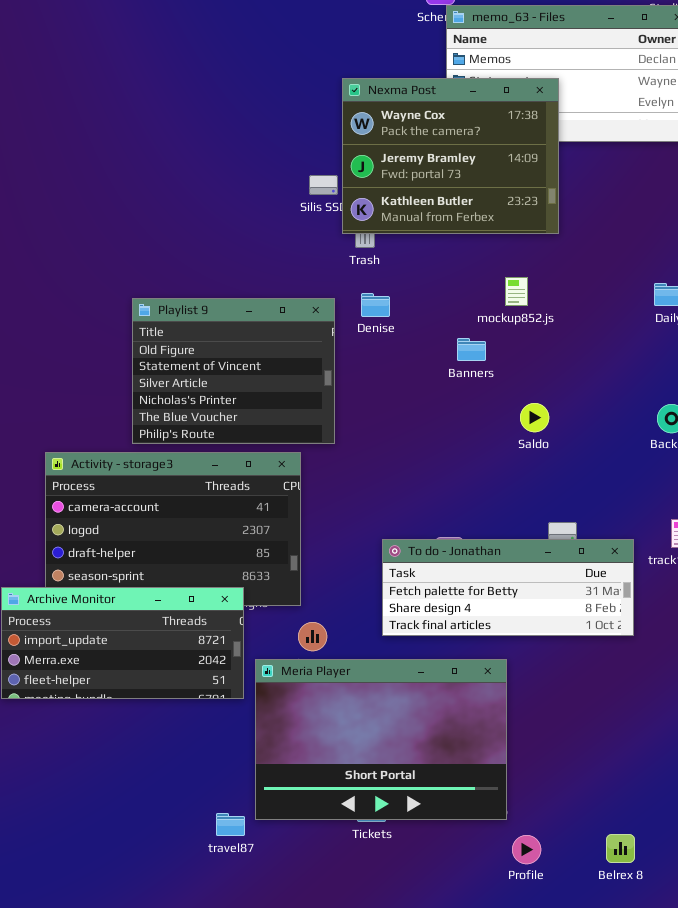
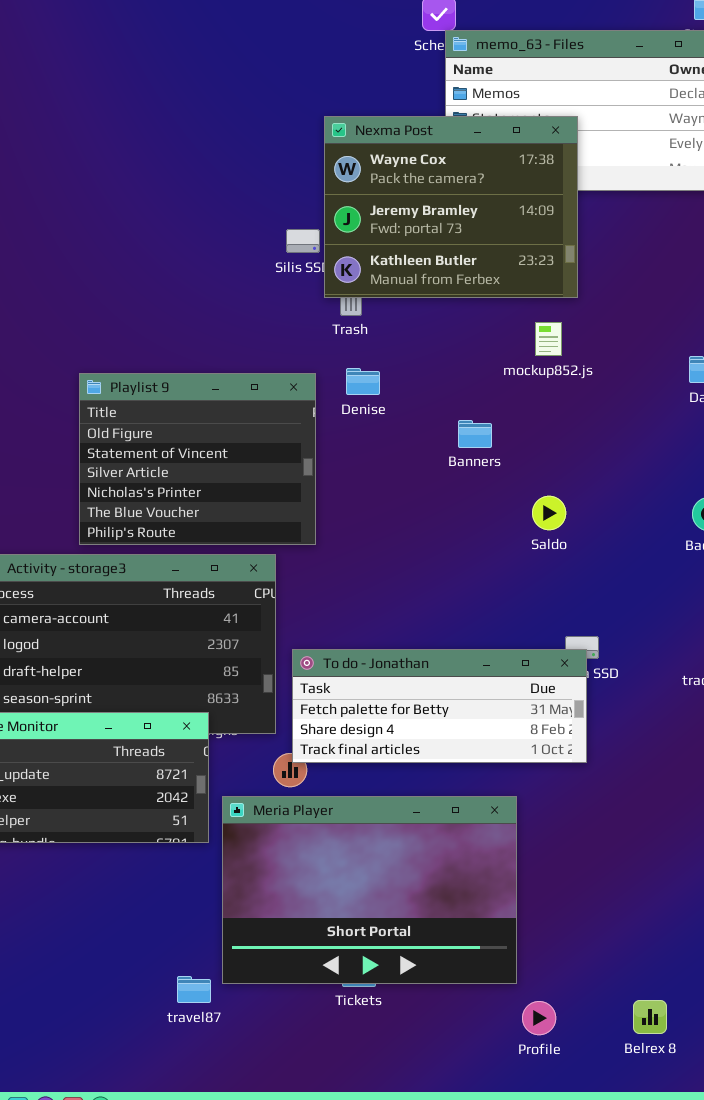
mockup852.js: [505,277,528,306] -> [535,322,562,356], moved
To do - Jonathan: [382,539,634,636] -> [292,649,587,763], moved

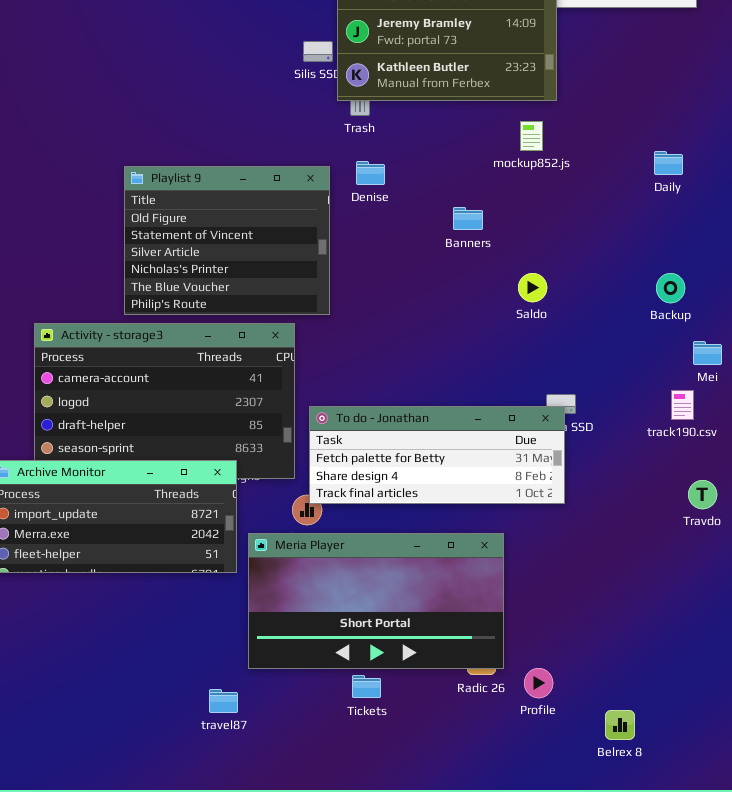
Meria Player: [222,796,517,984] -> [248,533,504,669], resized
Profile: [522,1001,556,1035] -> [524,668,553,698], moved

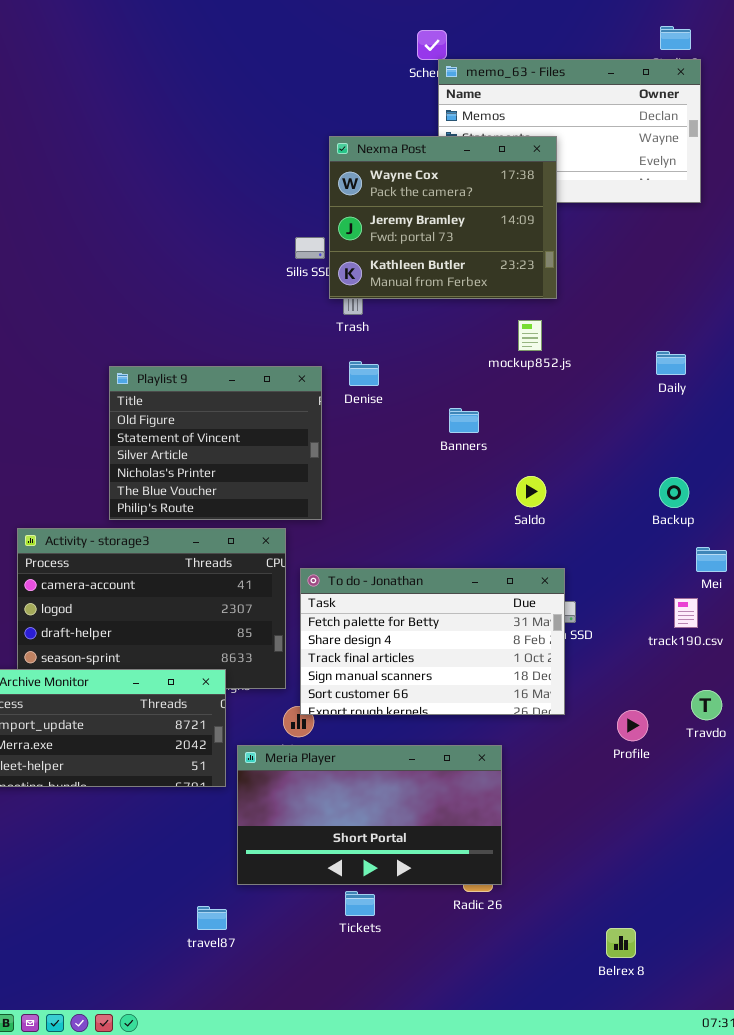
To do - Jonathan: [309,406,565,504] -> [300,568,565,715], resized
Profile: [524,668,553,698] -> [617,710,648,741], moved

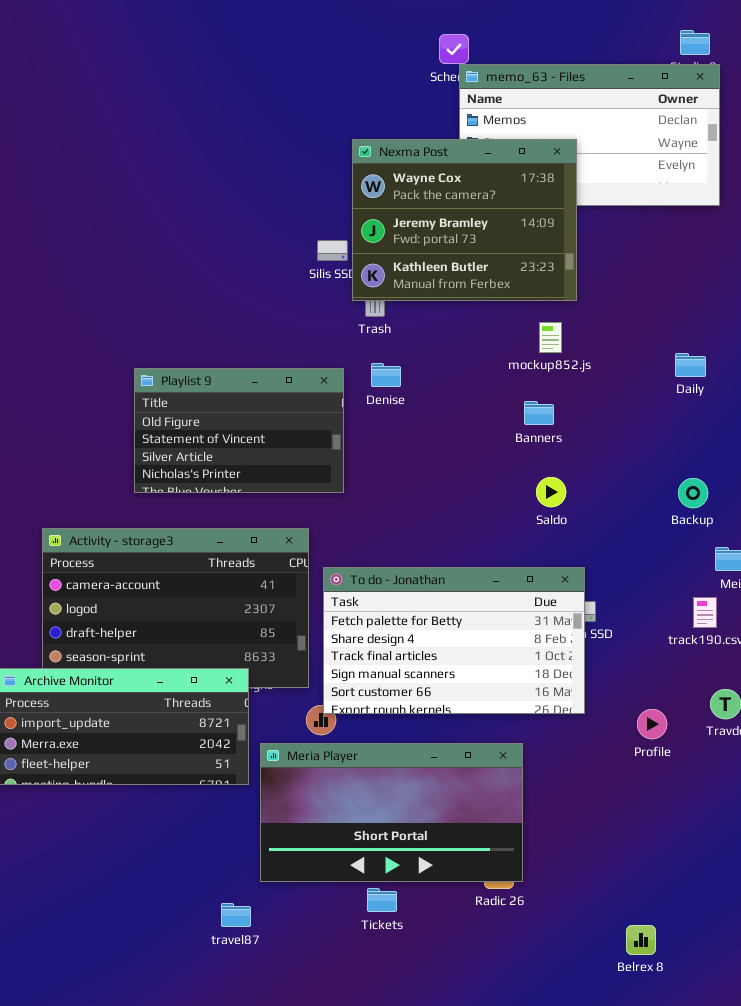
Playlist 9: [109,366,322,520] -> [134,368,344,493], resized
Banners: [449,408,479,433] -> [524,401,554,425], moved

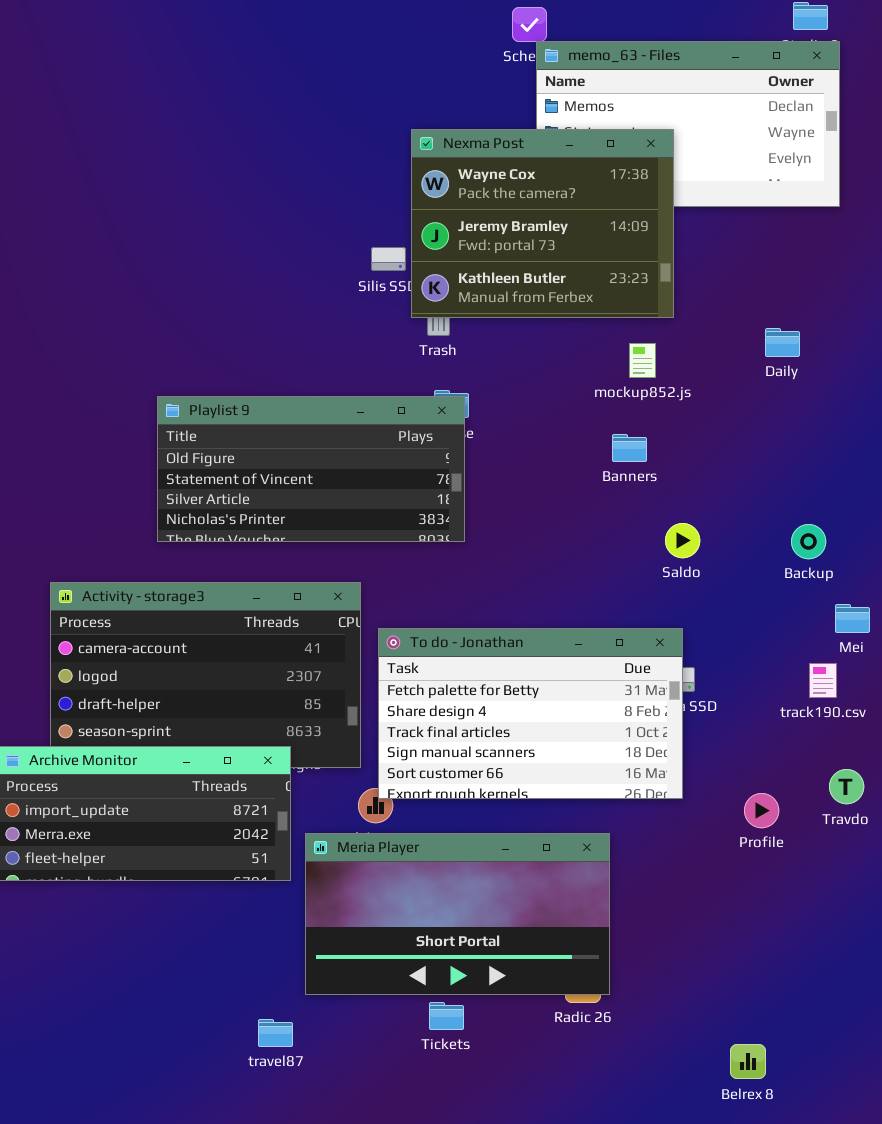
Daily: [675,353,706,377] -> [765,328,800,357], moved
Playlist 9: [134,368,344,493] -> [157,396,465,542], resized
Saldo: [536,477,566,507] -> [665,523,700,558], moved

